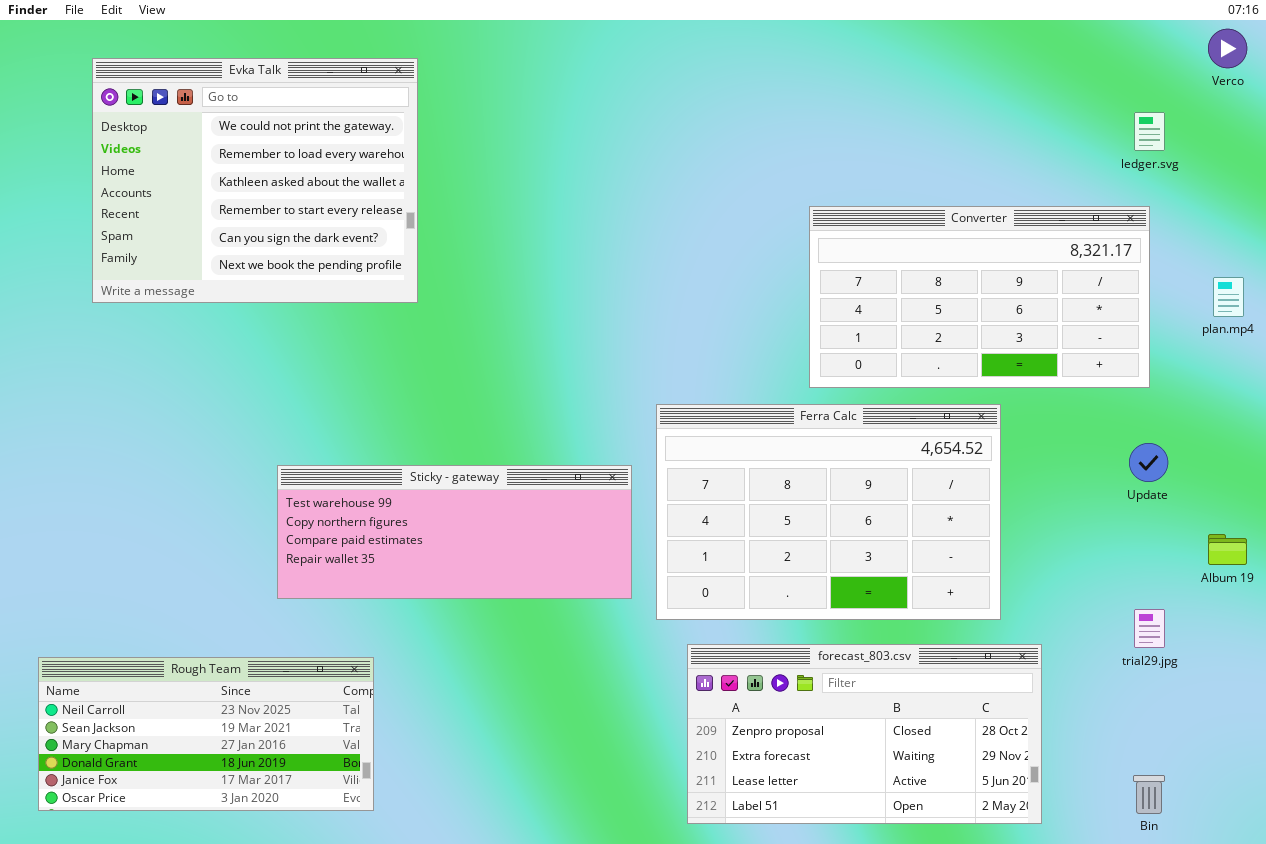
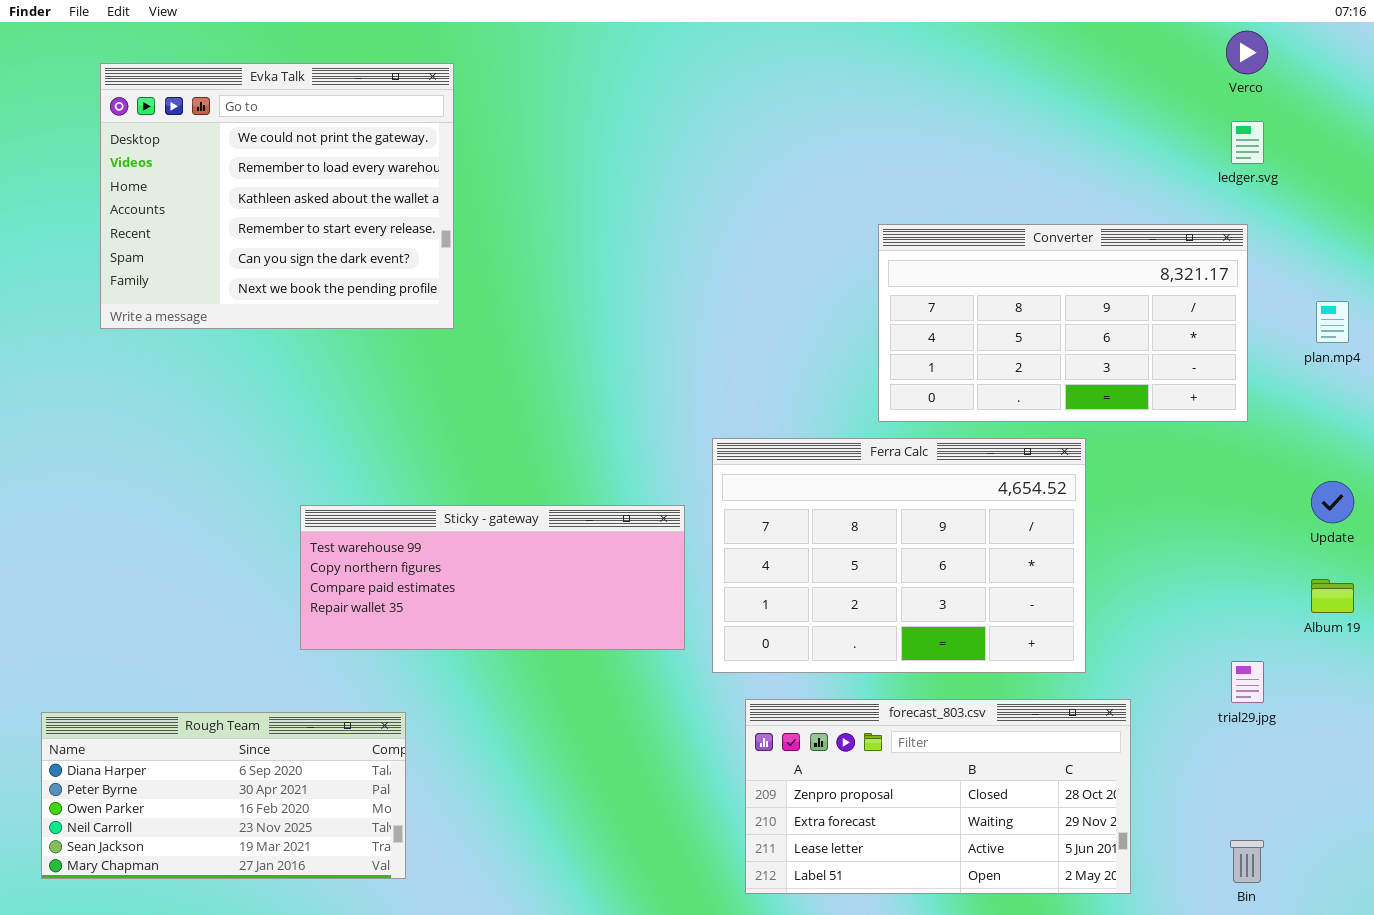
Verco: [1208,29,1247,68] -> [1226,31,1268,74], moved
Update: [1129,443,1168,482] -> [1311,481,1354,523], moved
Rough Team: [38,657,374,811] -> [41,712,406,879], scrolled up 3 rows

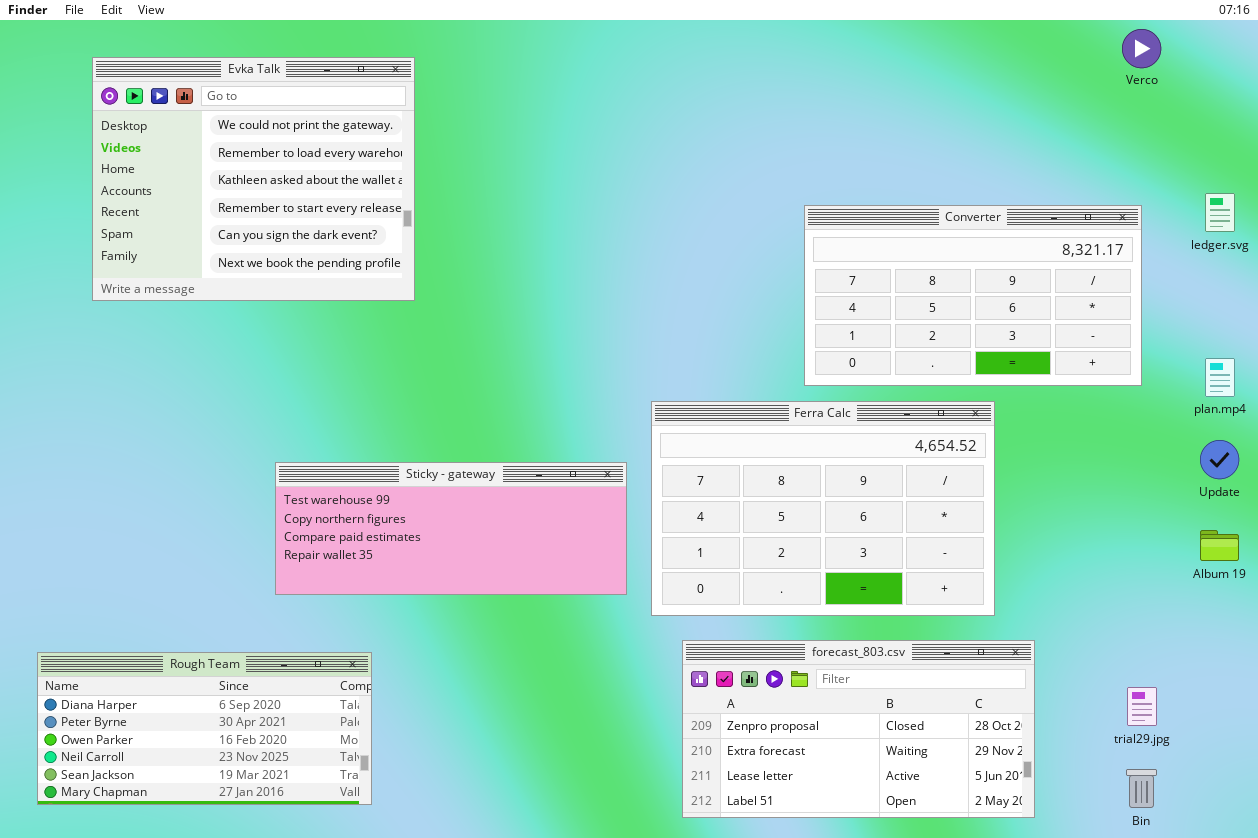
ledger.svg: [1231,121,1264,164] -> [1205,193,1235,232], moved
plan.mp4: [1316,301,1349,343] -> [1205,358,1235,397], moved
trial29.jpg: [1231,661,1264,703] -> [1127,687,1157,726], moved

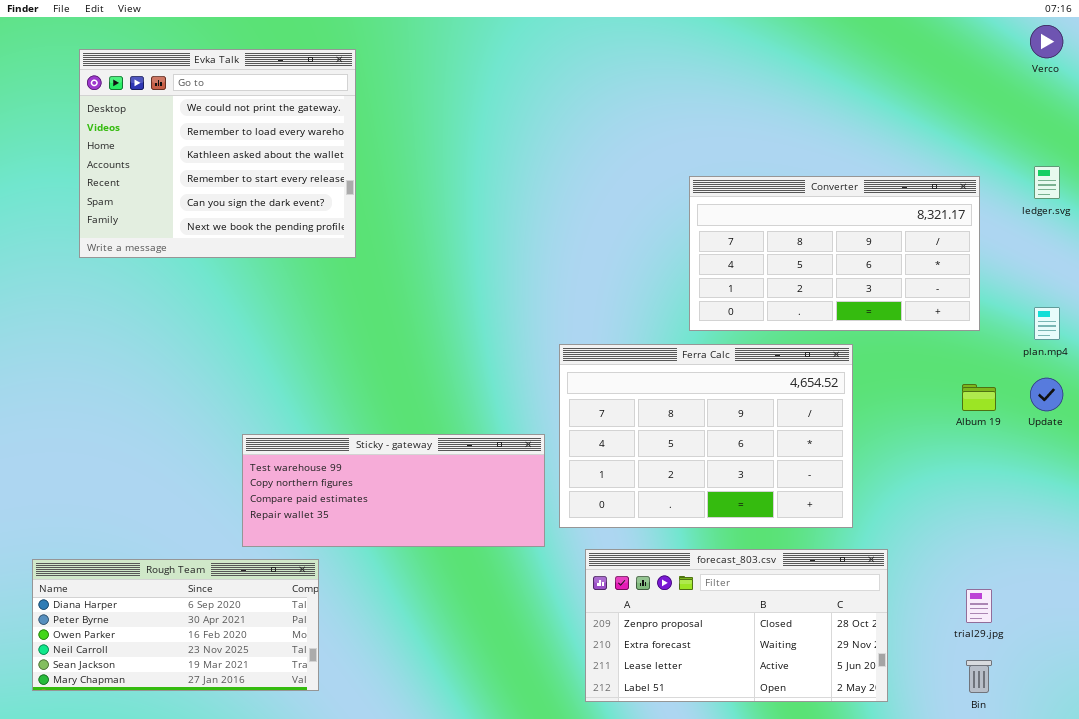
Verco: [1122,29,1161,68] -> [1030,25,1063,58], moved
Sticky - gateway: [275,462,627,595] -> [242,434,545,547], moved
Album 19: [1200,530,1239,561] -> [962,384,996,411], moved

